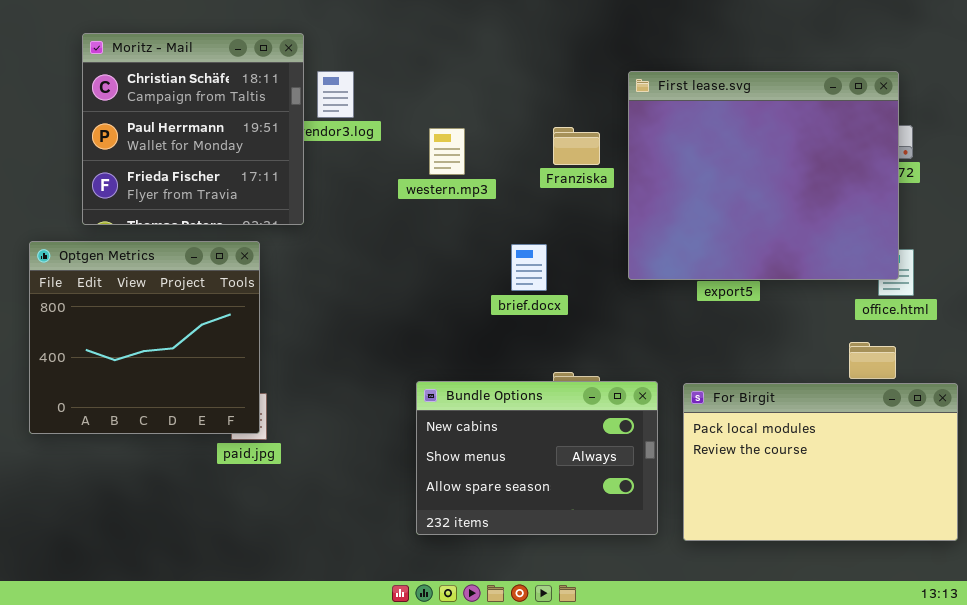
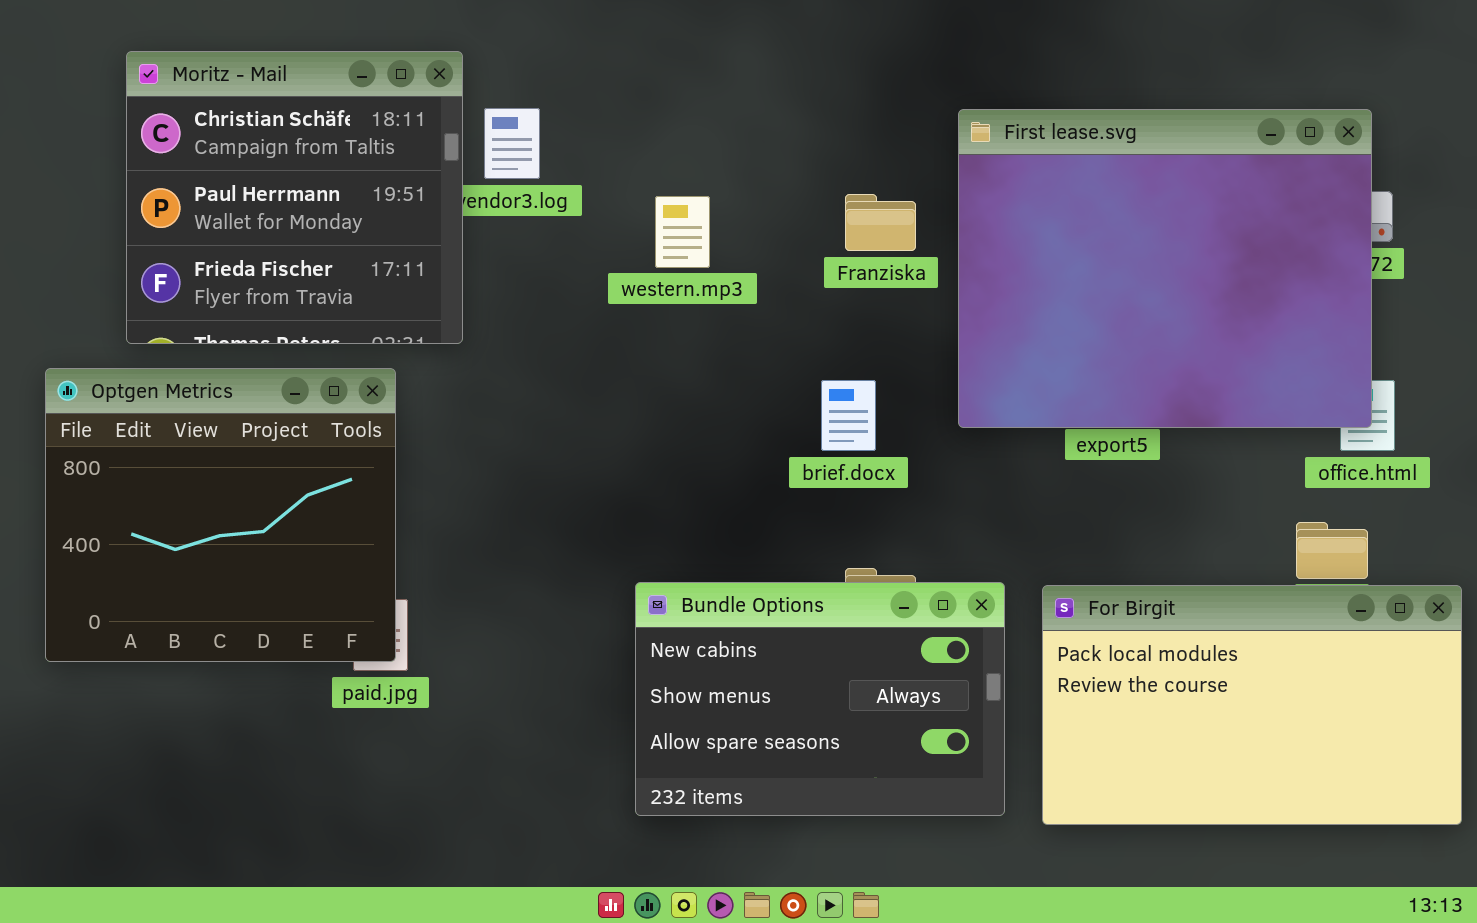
brief.docx: [511,244,547,291] -> [821,380,876,451], moved

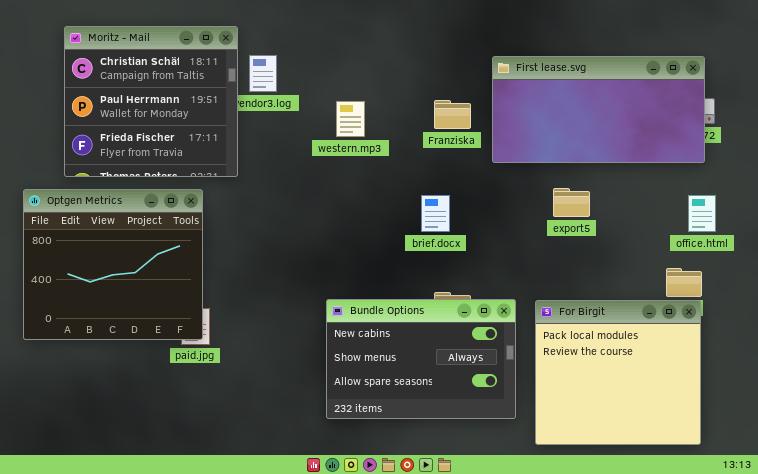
First lease.svg: [958,109,1372,428] -> [492,56,705,163], resized
For Birgit: [1042,585,1462,825] -> [535,300,701,445], resized

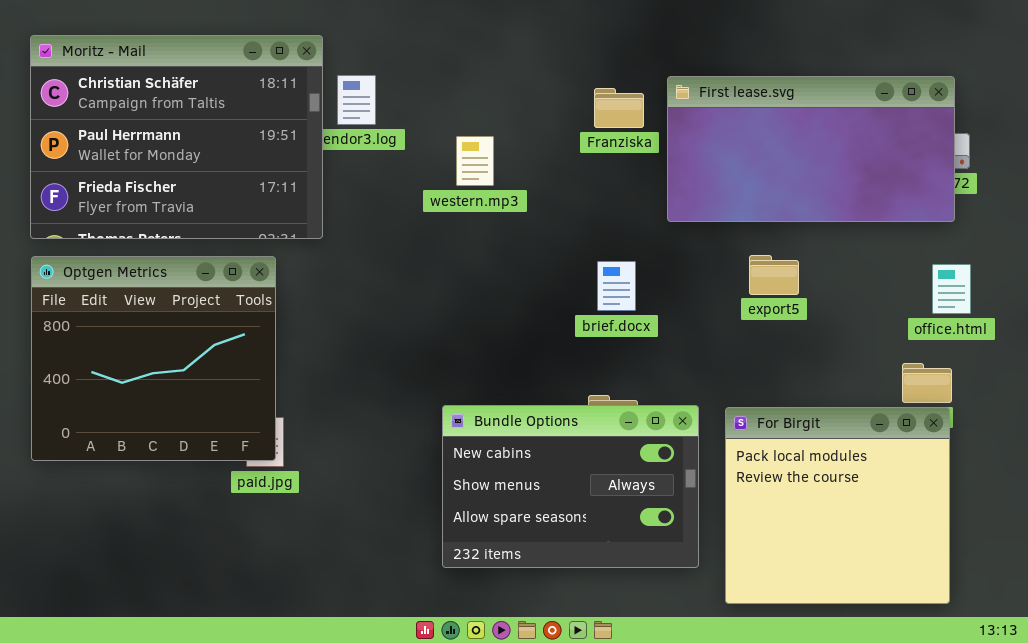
Moritz - Mail: [64,26,238,177] -> [30,35,323,239], resized
Franziska: [434,100,471,129] -> [594,88,644,128], moved
brief.docx: [421,195,450,232] -> [597,261,636,311], moved

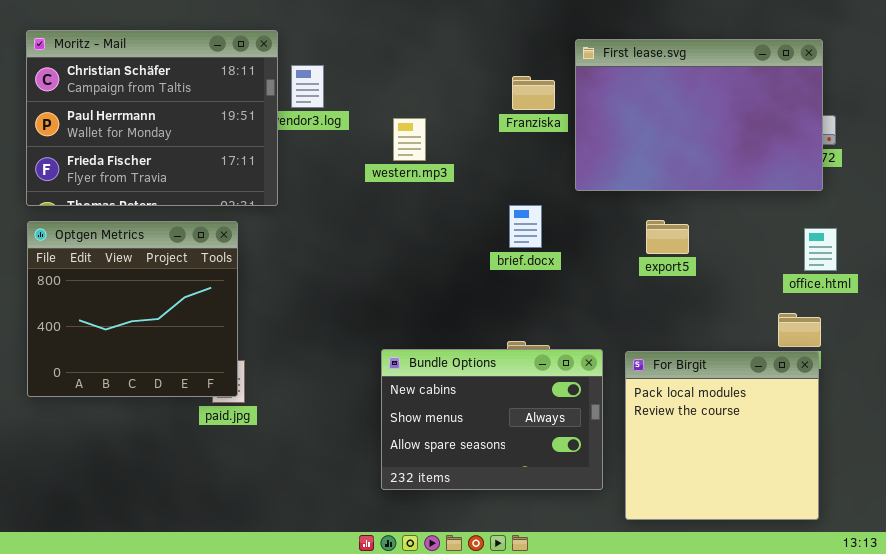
First lease.svg: [667,76,955,222] -> [575,39,823,191], resized
brief.docx: [597,261,636,311] -> [509,205,542,248], moved

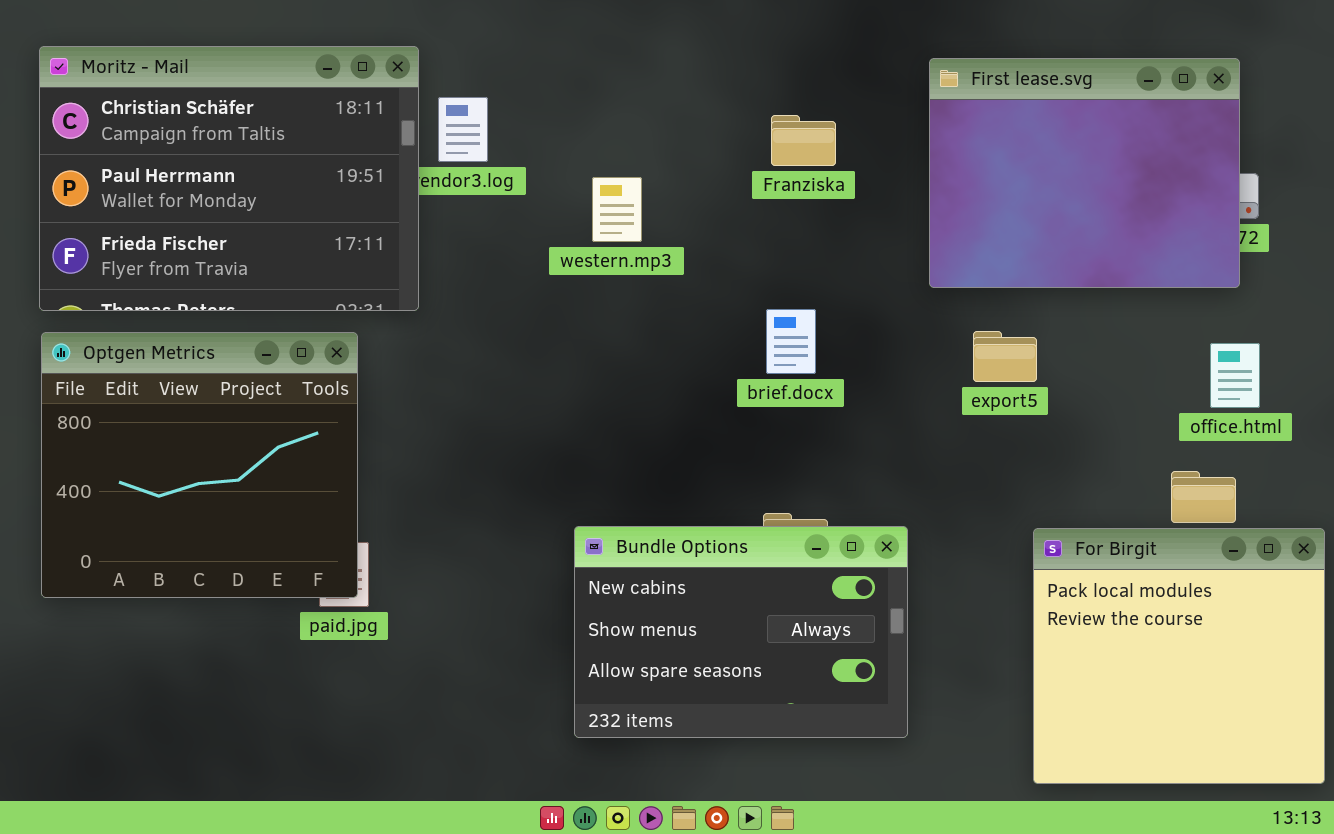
First lease.svg: [575,39,823,191] -> [929,58,1240,288], resized
For Birgit: [625,351,819,520] -> [1033,528,1325,784], moved

